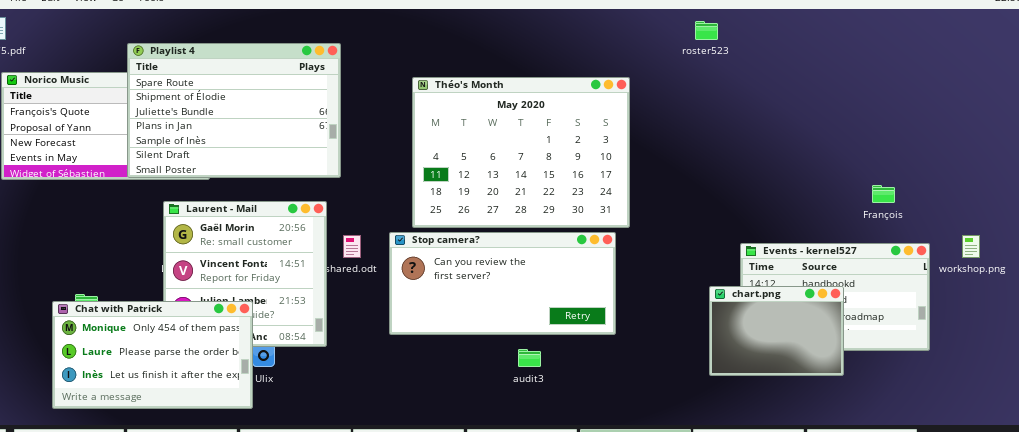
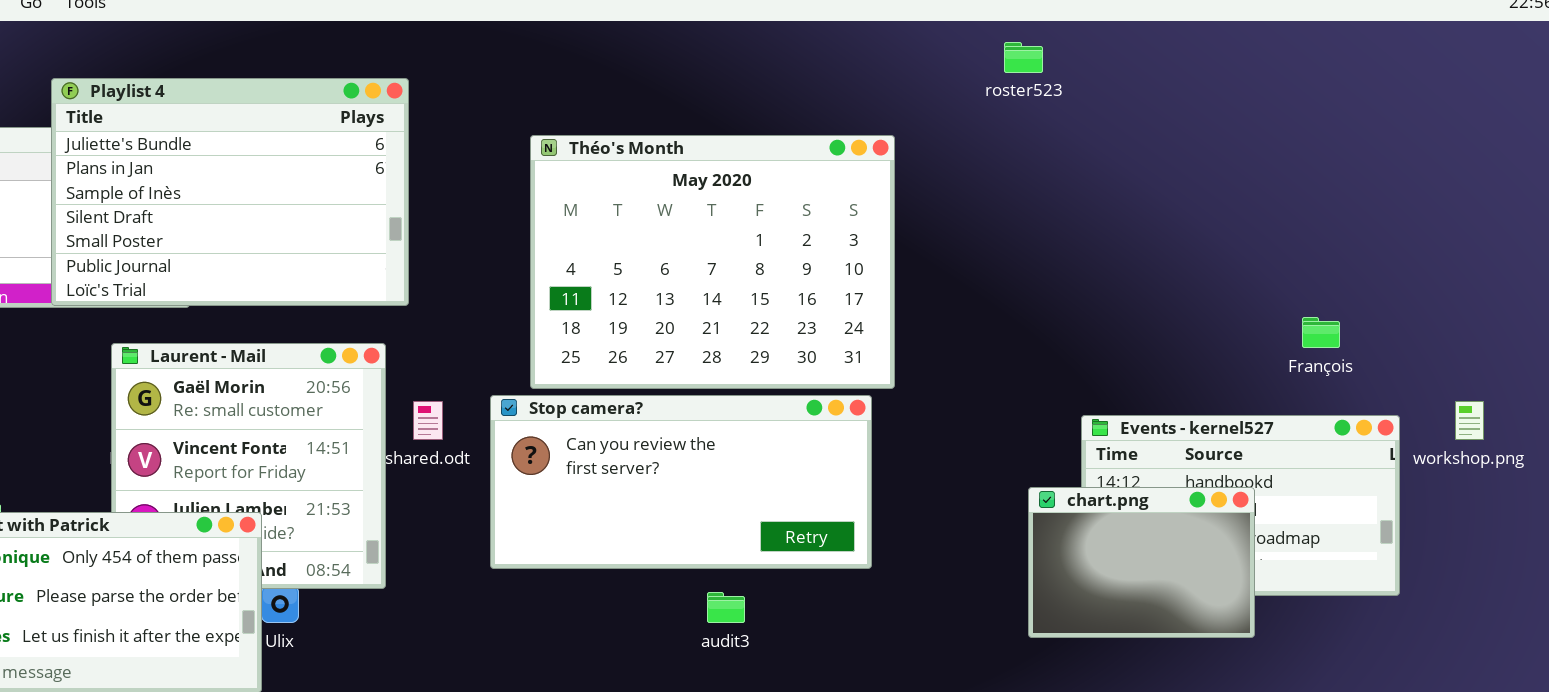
Playlist 4: [127,43,341,178] -> [51,78,409,306], scrolled down 2 rows

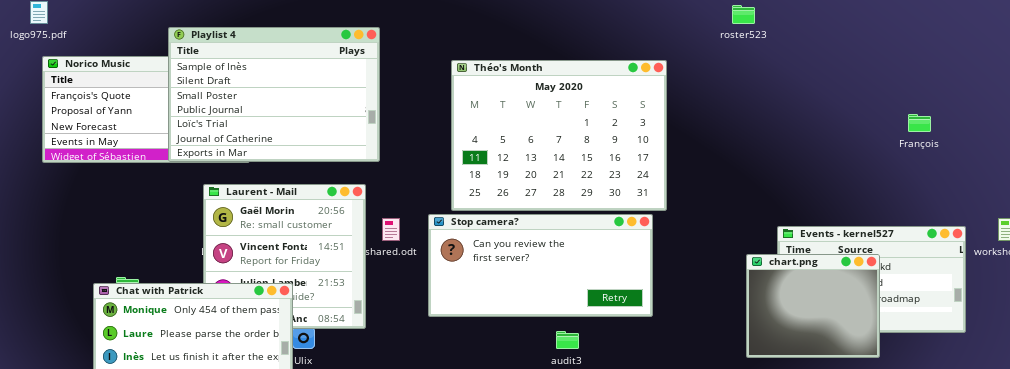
Playlist 4: [51,78,409,306] -> [168,27,380,162], scrolled down 2 rows
François: [1302,317,1340,348] -> [908,114,931,132], moved
chart.png: [1028,487,1255,638] -> [746,254,880,358], resized

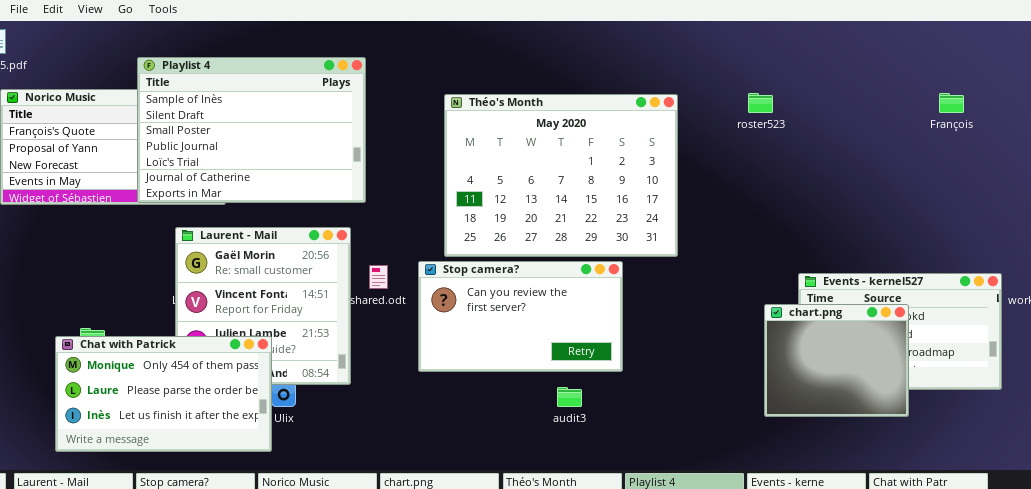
roster523: [732,5,755,24] -> [748,93,773,113], moved
François: [908,114,931,132] -> [939,93,964,113], moved
Stop camera?: [428,214,653,317] -> [418,261,623,372], resized

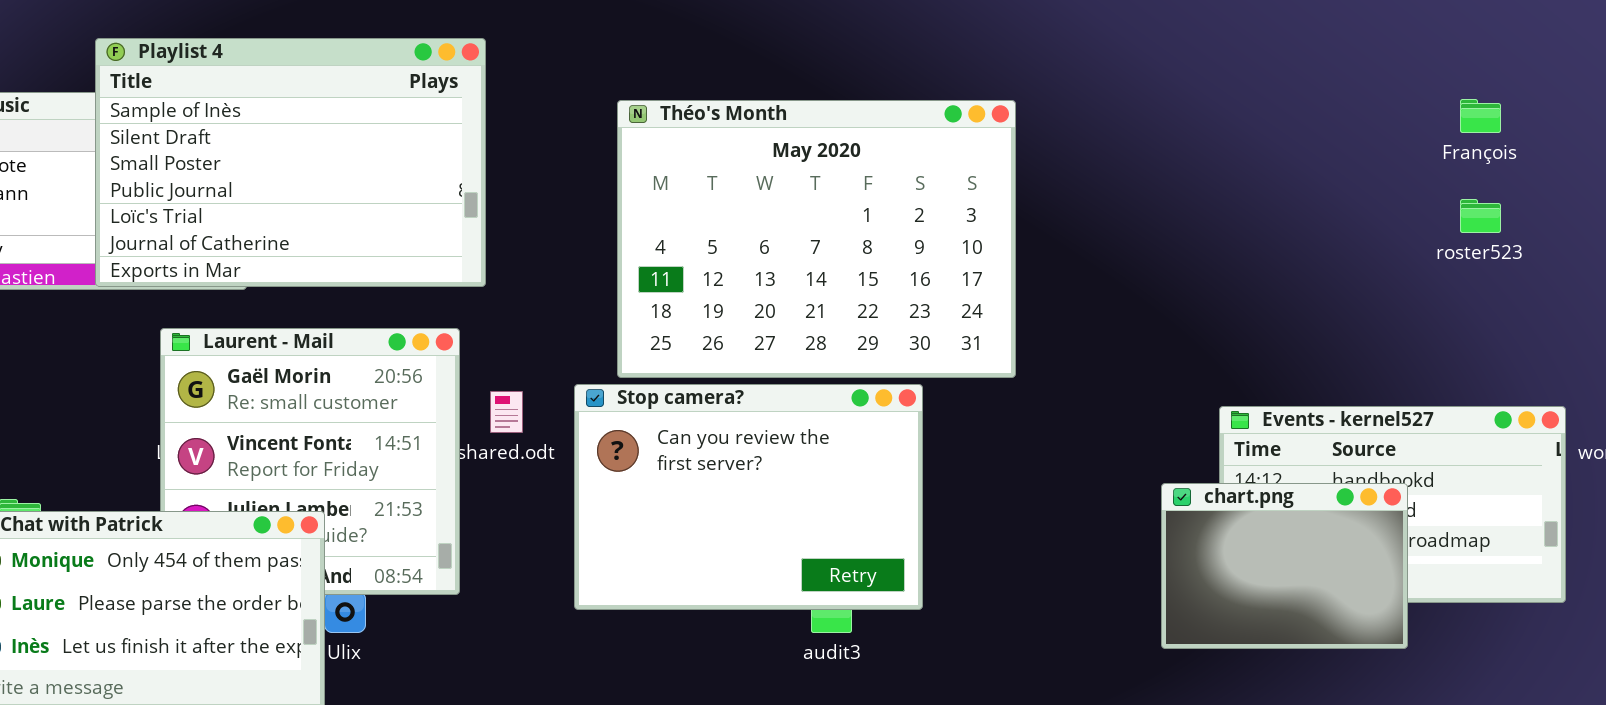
roster523: [748,93,773,113] -> [1460,199,1501,233], moved
Stop camera?: [418,261,623,372] -> [574,384,923,610], resized
chart.png: [764,304,909,417] -> [1161,483,1408,649], resized

